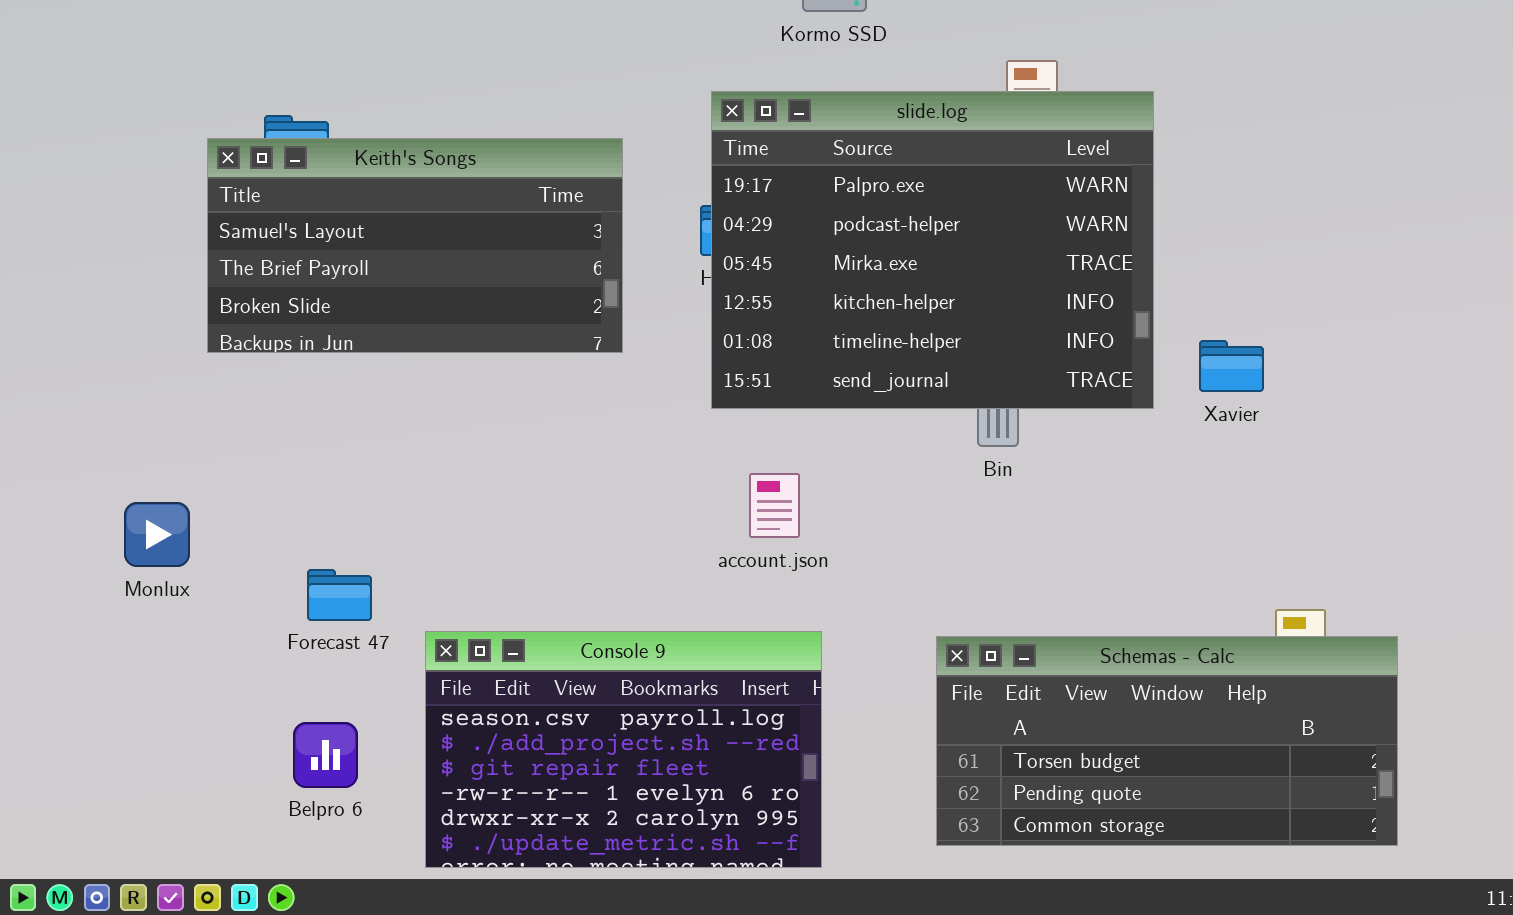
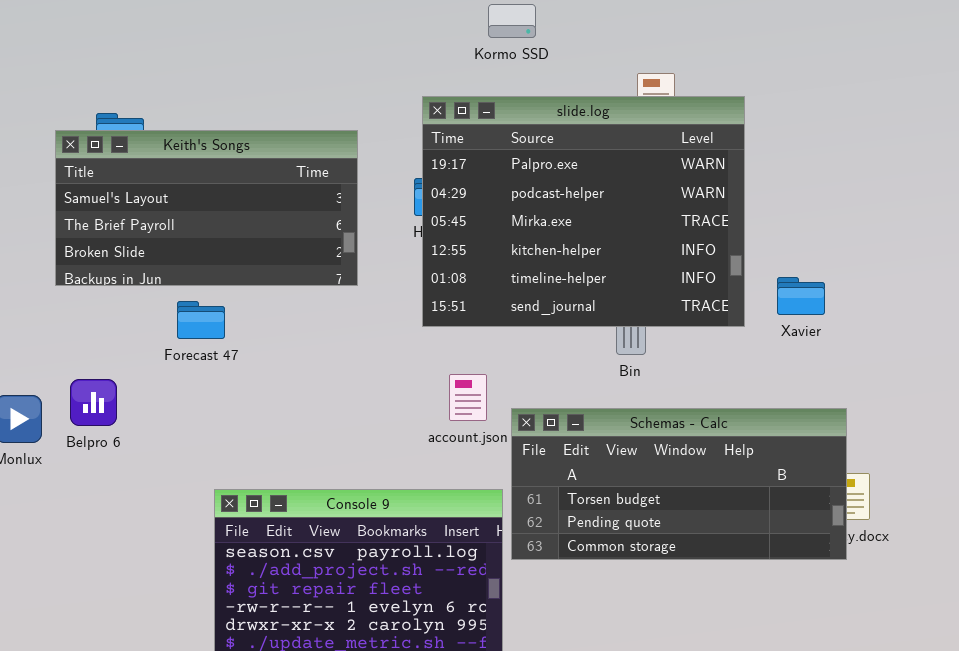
Forecast 47: [307,569,372,621] -> [177,301,225,339], moved
Schemas - Calc: [936,636,1398,846] -> [511,408,847,560], moved
Belpro 6: [293,722,358,788] -> [70,379,117,426], moved

